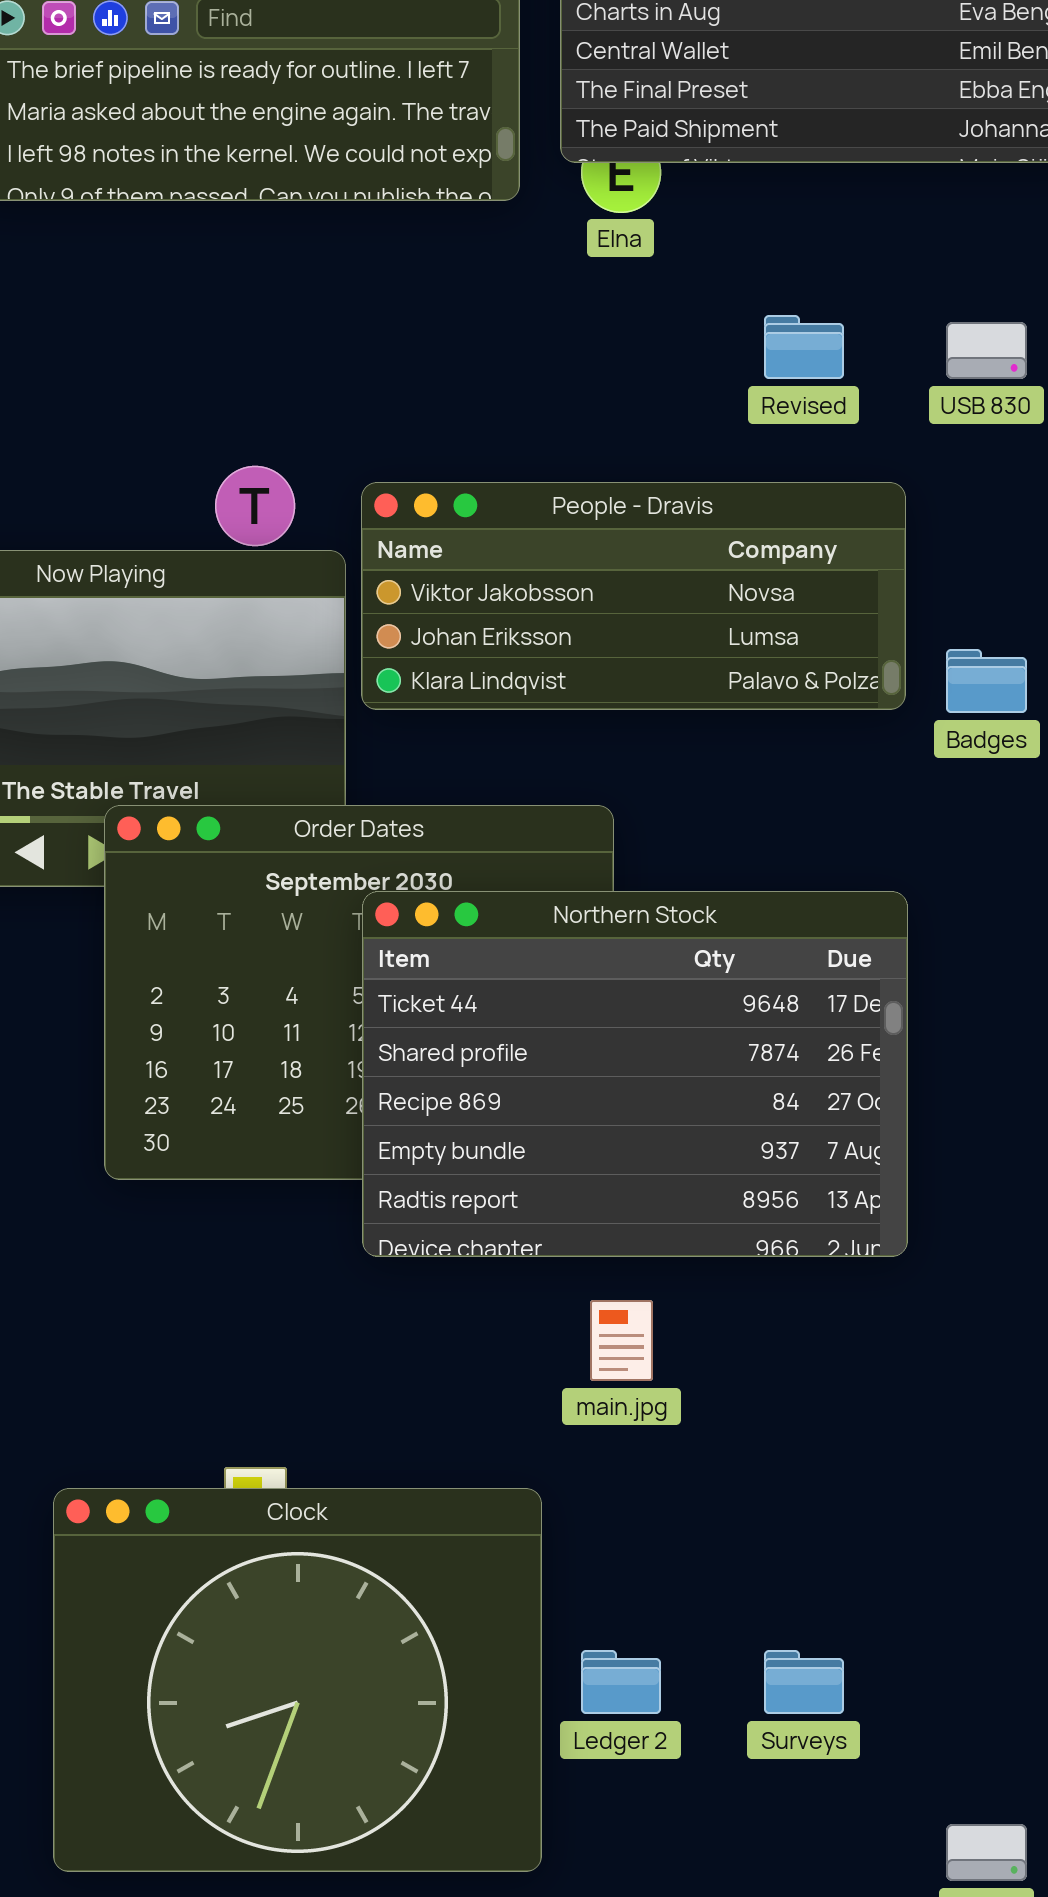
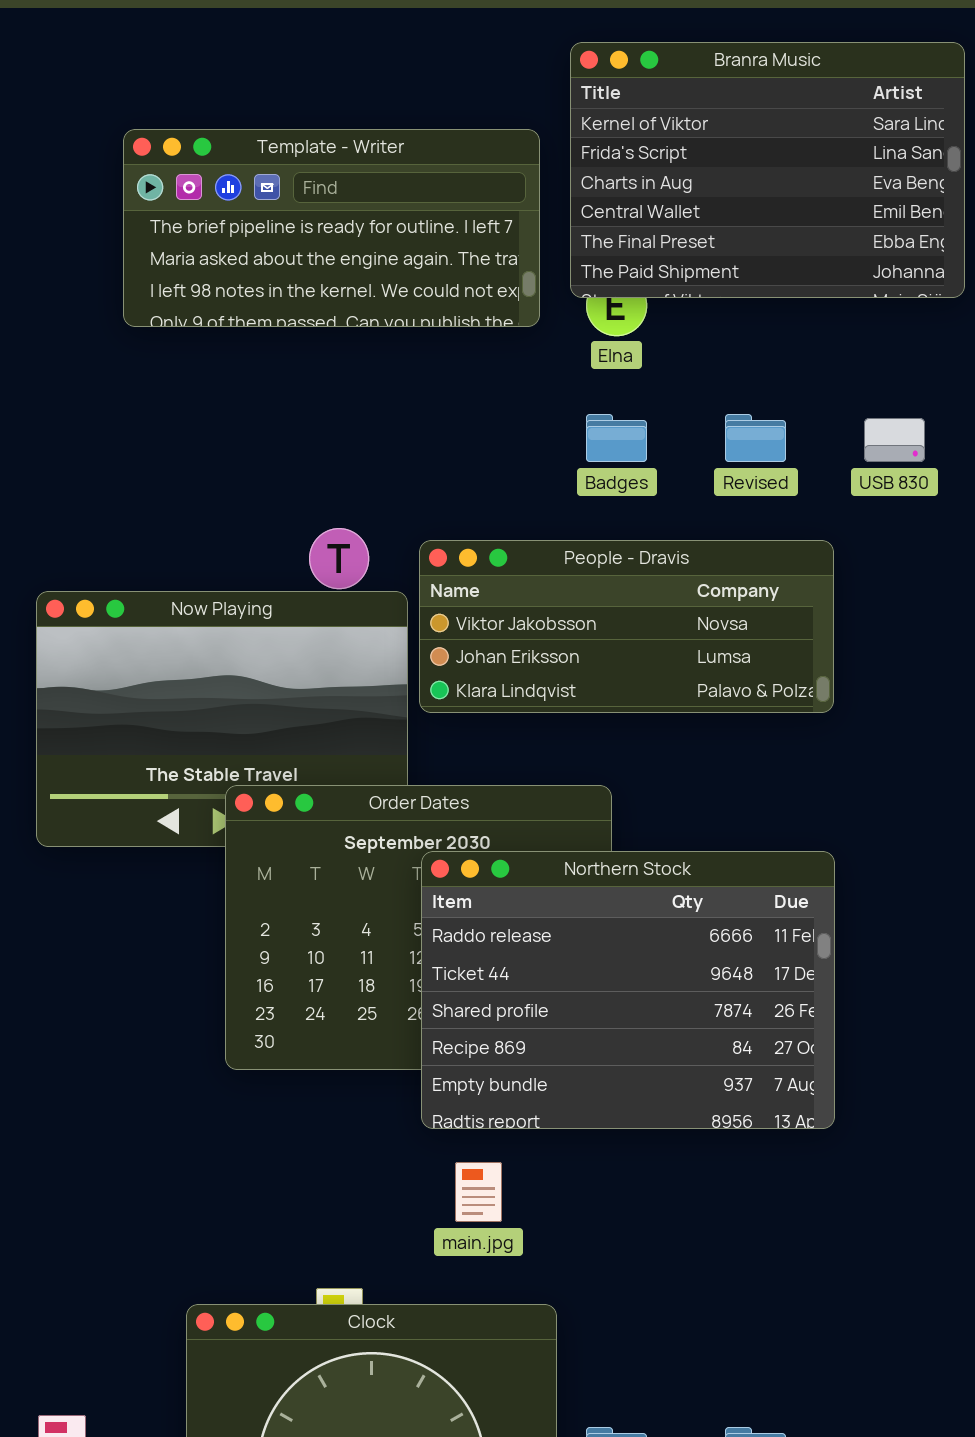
Badges: [946,649,1027,713] -> [586,414,647,462], moved
Northern Stock: [362,891,908,1257] -> [421,851,835,1129], scrolled up 1 row
main.jpg: [590,1300,653,1381] -> [455,1162,502,1222], moved

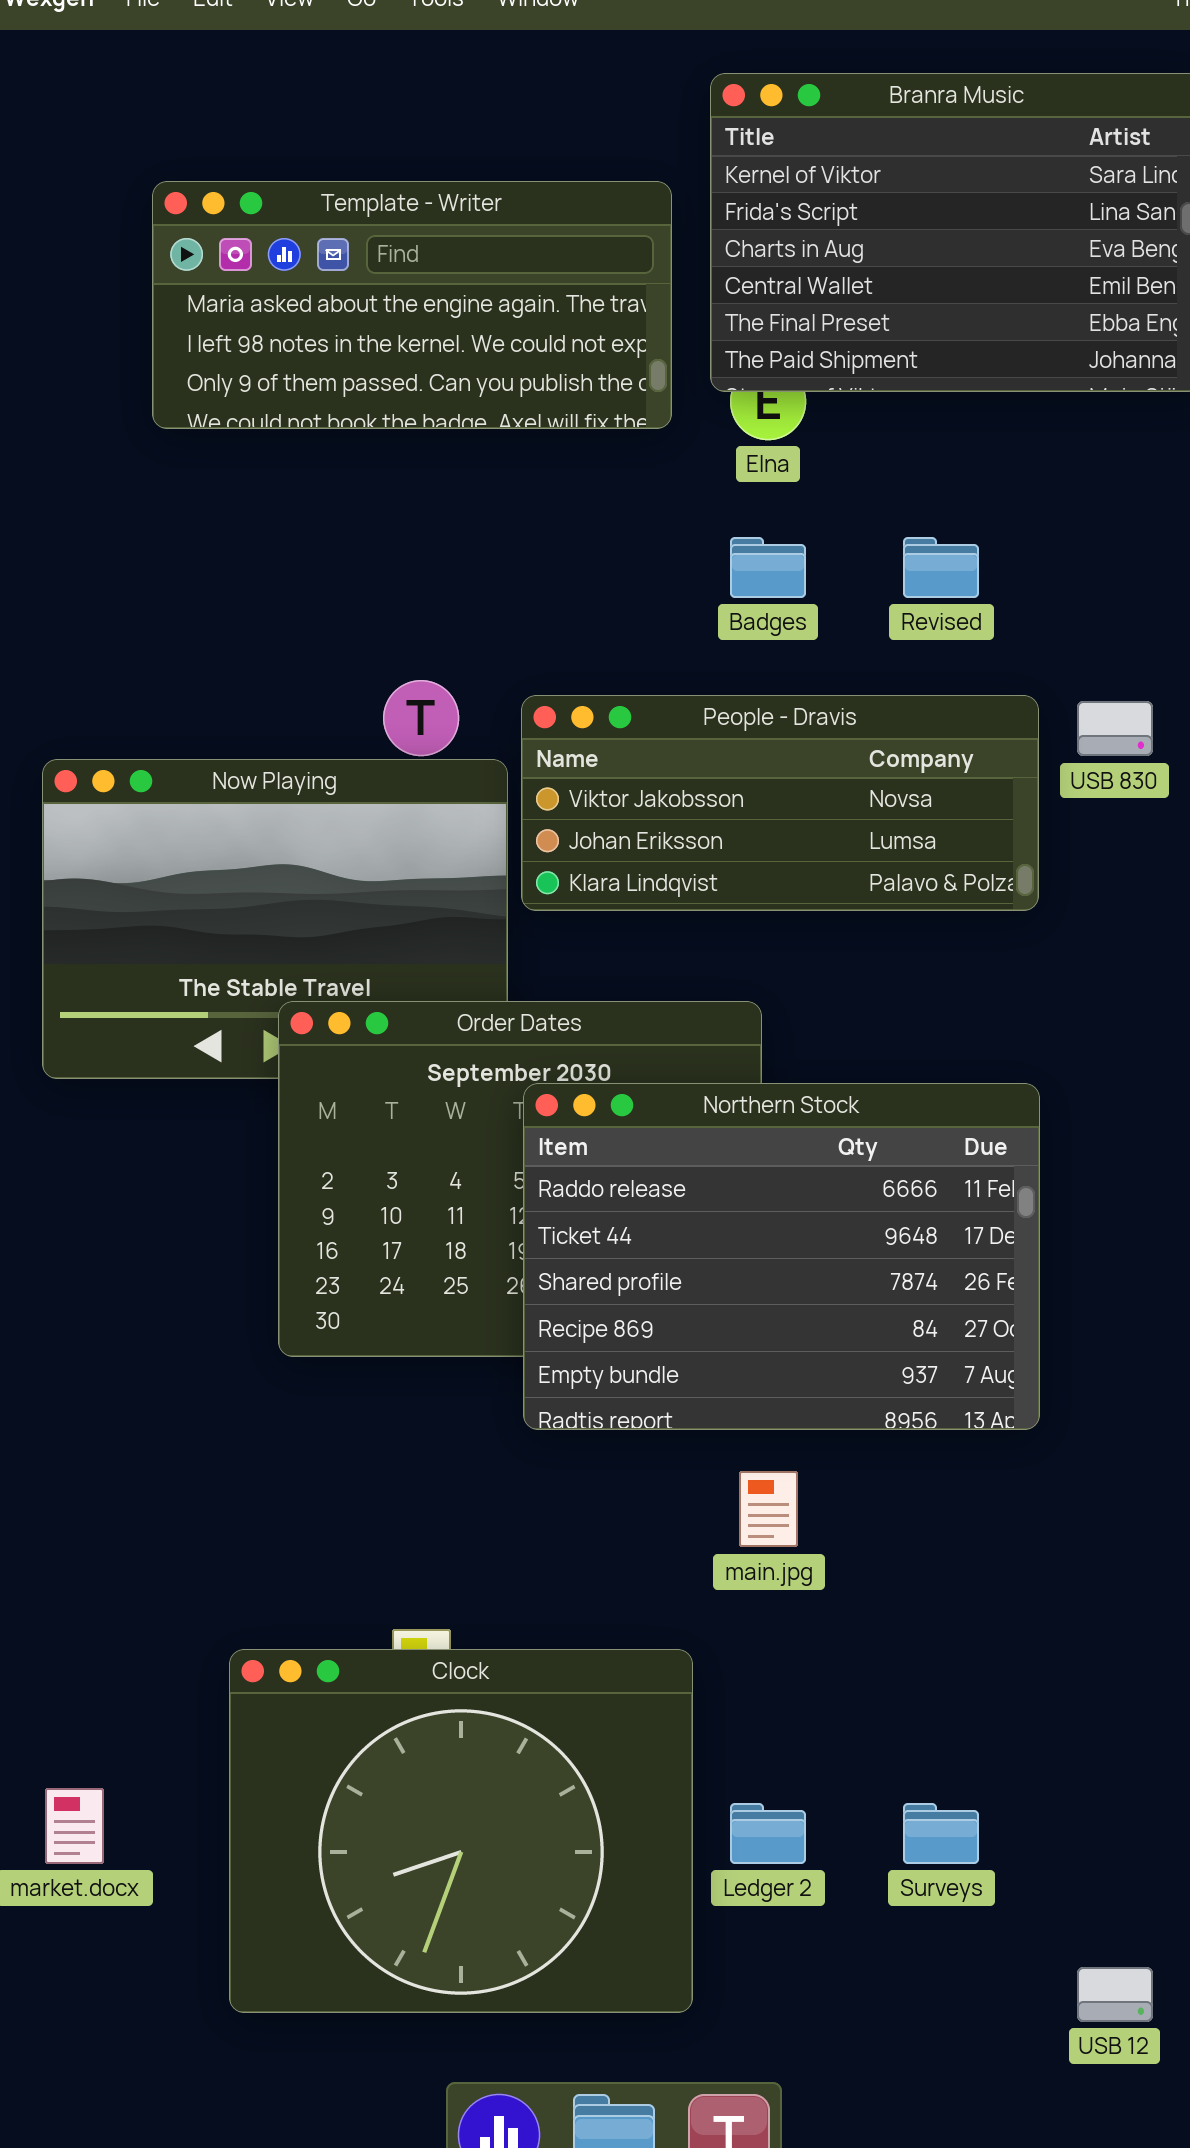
Template - Writer: [123,129,540,327] -> [152,181,672,429], scrolled down 1 row
USB 830: [864,418,925,462] -> [1077,701,1153,756], moved
main.jpg: [455,1162,502,1222] -> [739,1471,798,1547], moved

